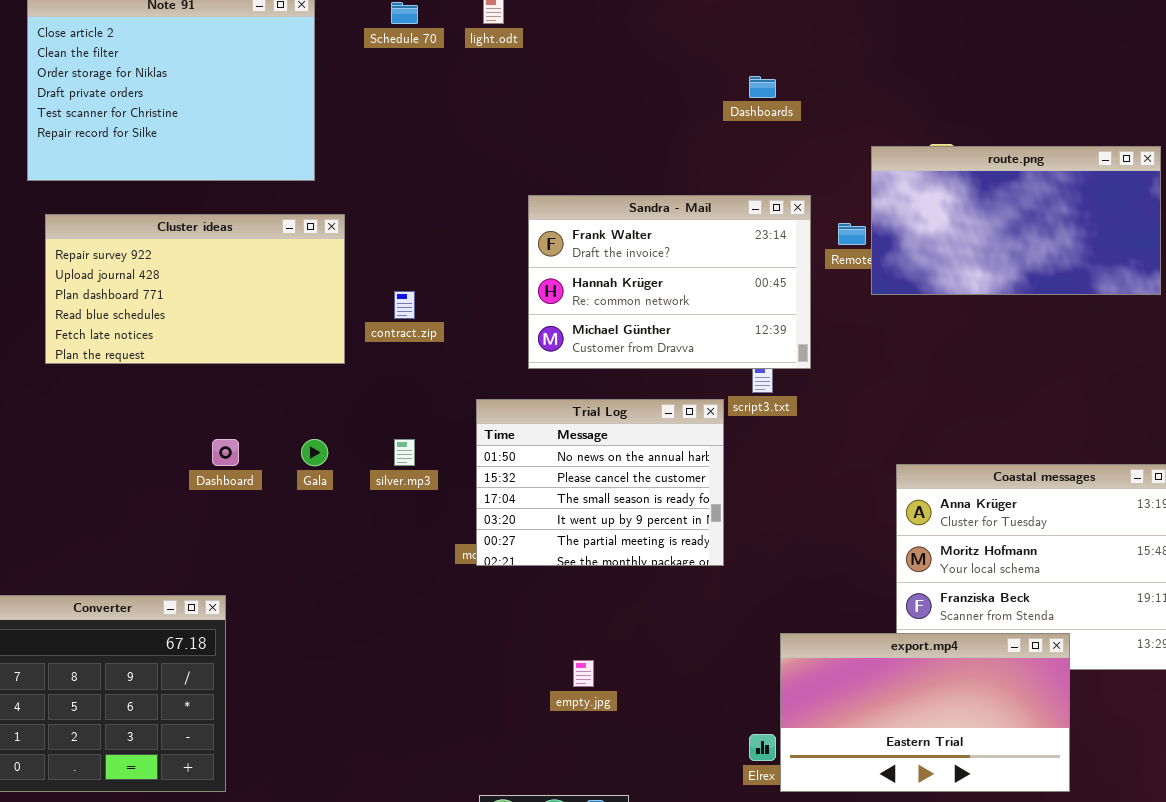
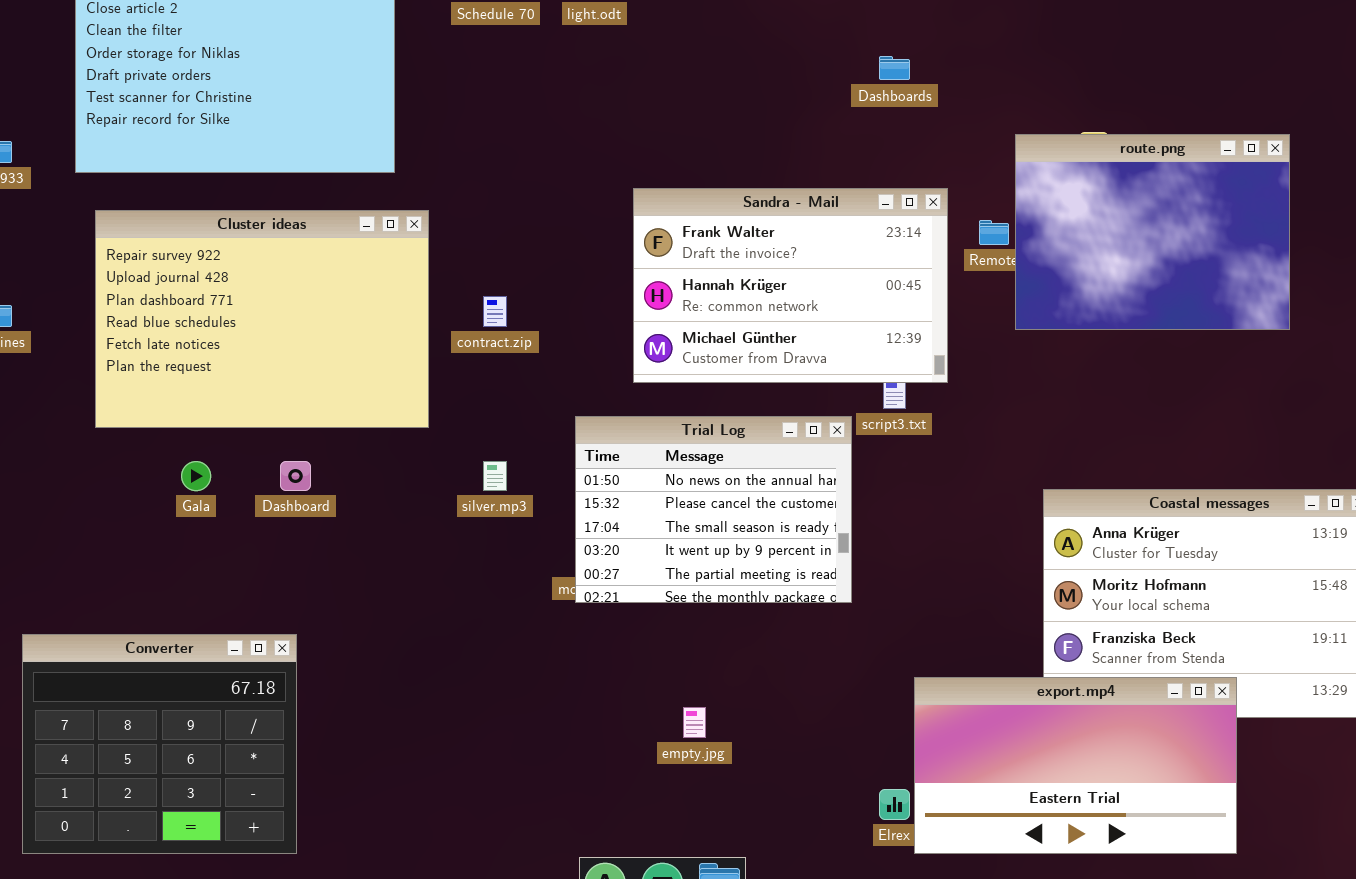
route.png: [871,146,1161,295] -> [1015,134,1290,330], resized
Cluster ideas: [45,214,345,364] -> [95,210,429,428], resized
Gala: [301,439,328,466] -> [181,461,211,491], moved

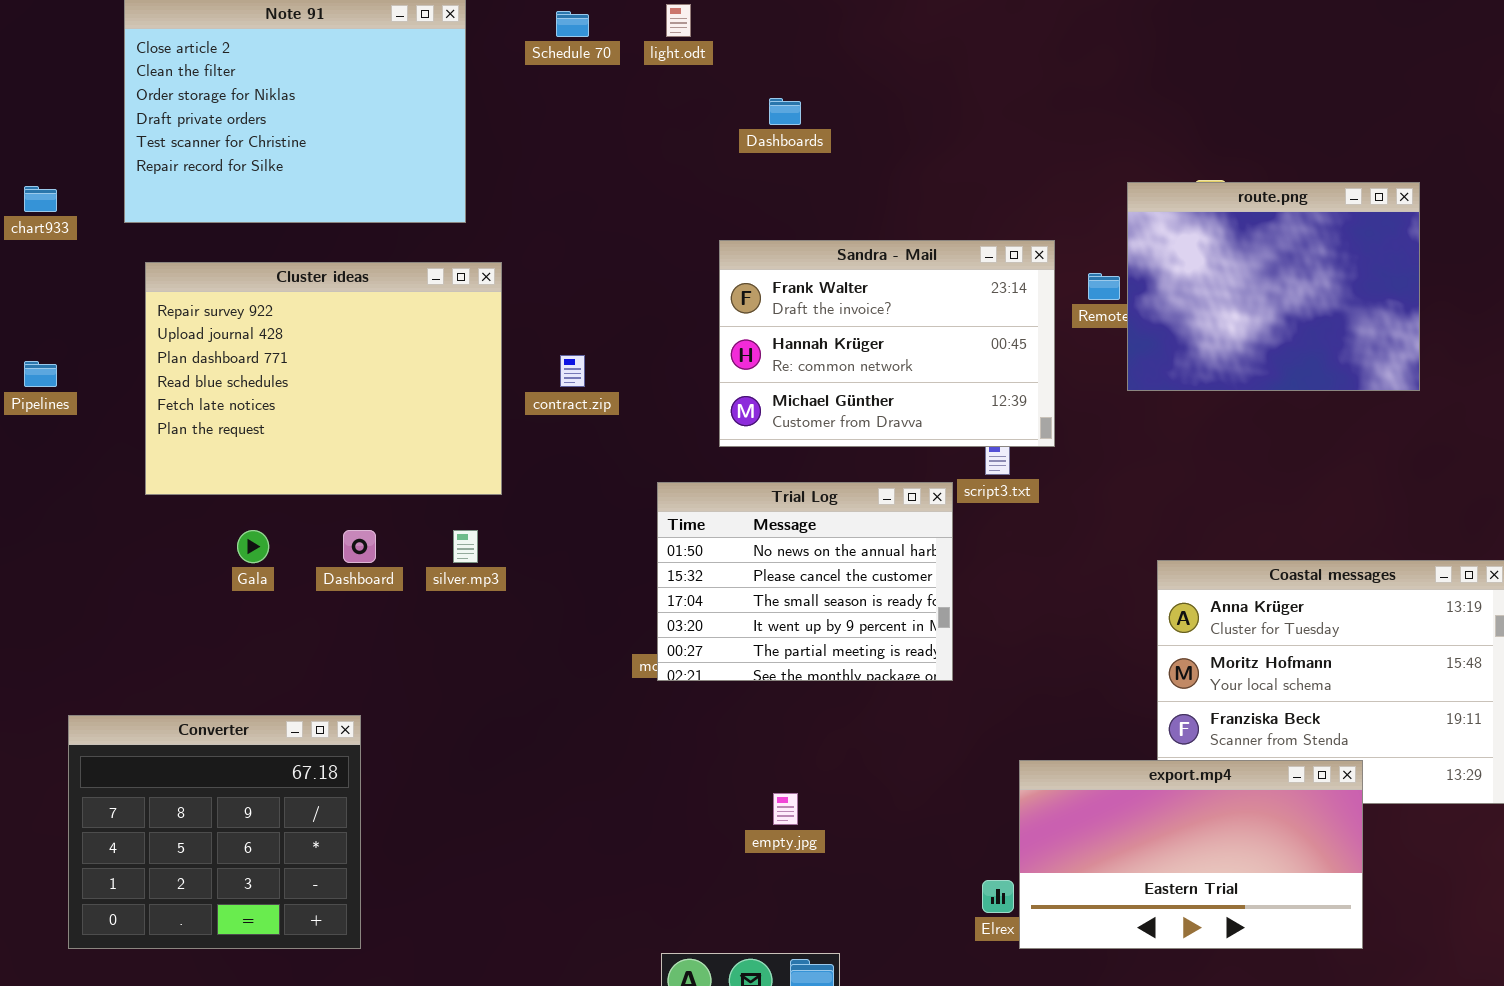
Dashboards: [879,56,910,80] -> [769,98,801,125], moved
silver.mp3: [483,461,507,491] -> [453,530,478,563], moved

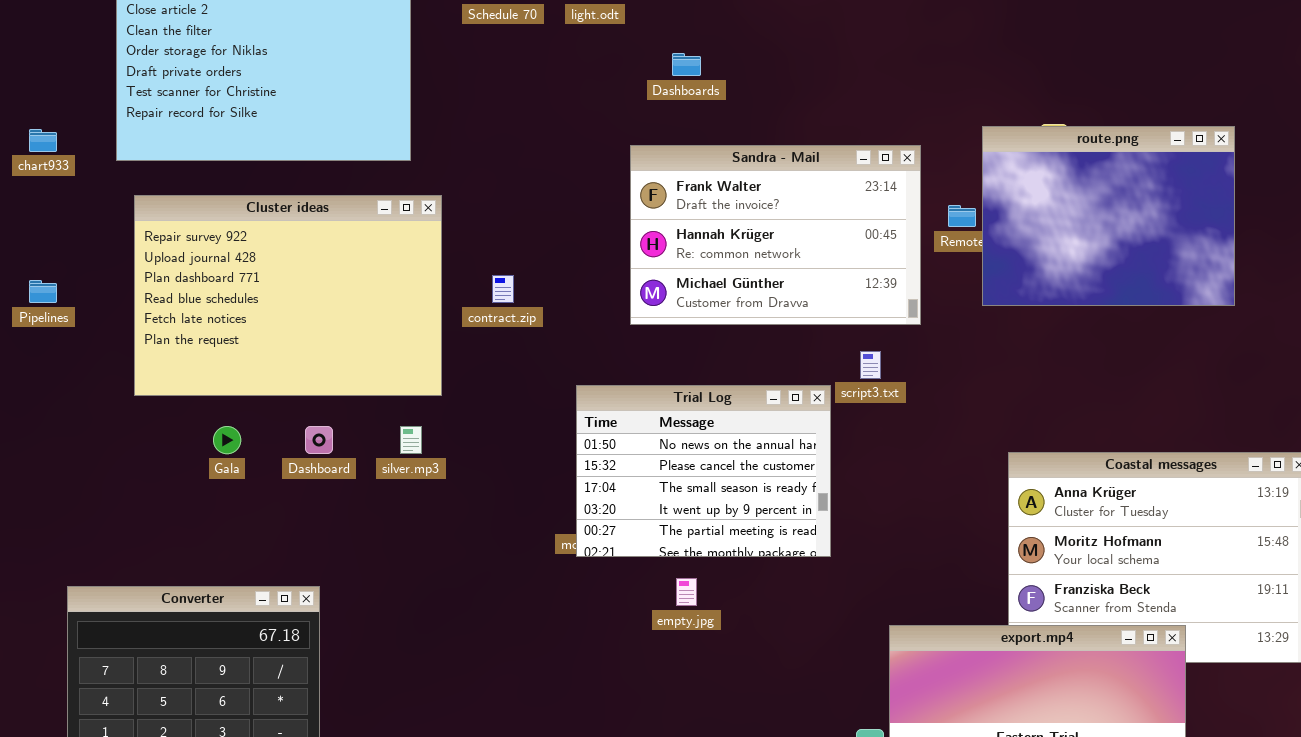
Sandra - Mail: [719,240,1055,447] -> [630,145,921,325], moved
empty.jpg: [773,793,798,825] -> [676,578,697,606], moved

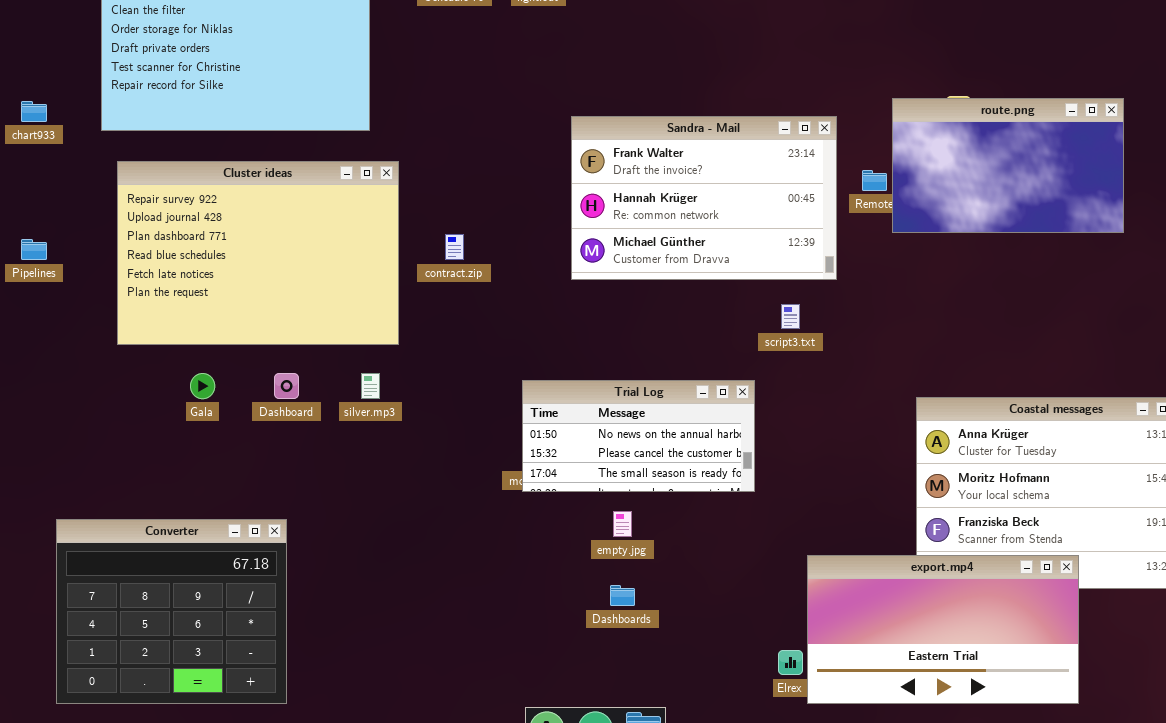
Dashboards: [672,53,701,76] -> [610,585,635,606], moved
route.png: [982,126,1235,306] -> [892,98,1124,233], resized
Trial Log: [576,385,831,557] -> [522,380,755,492], resized

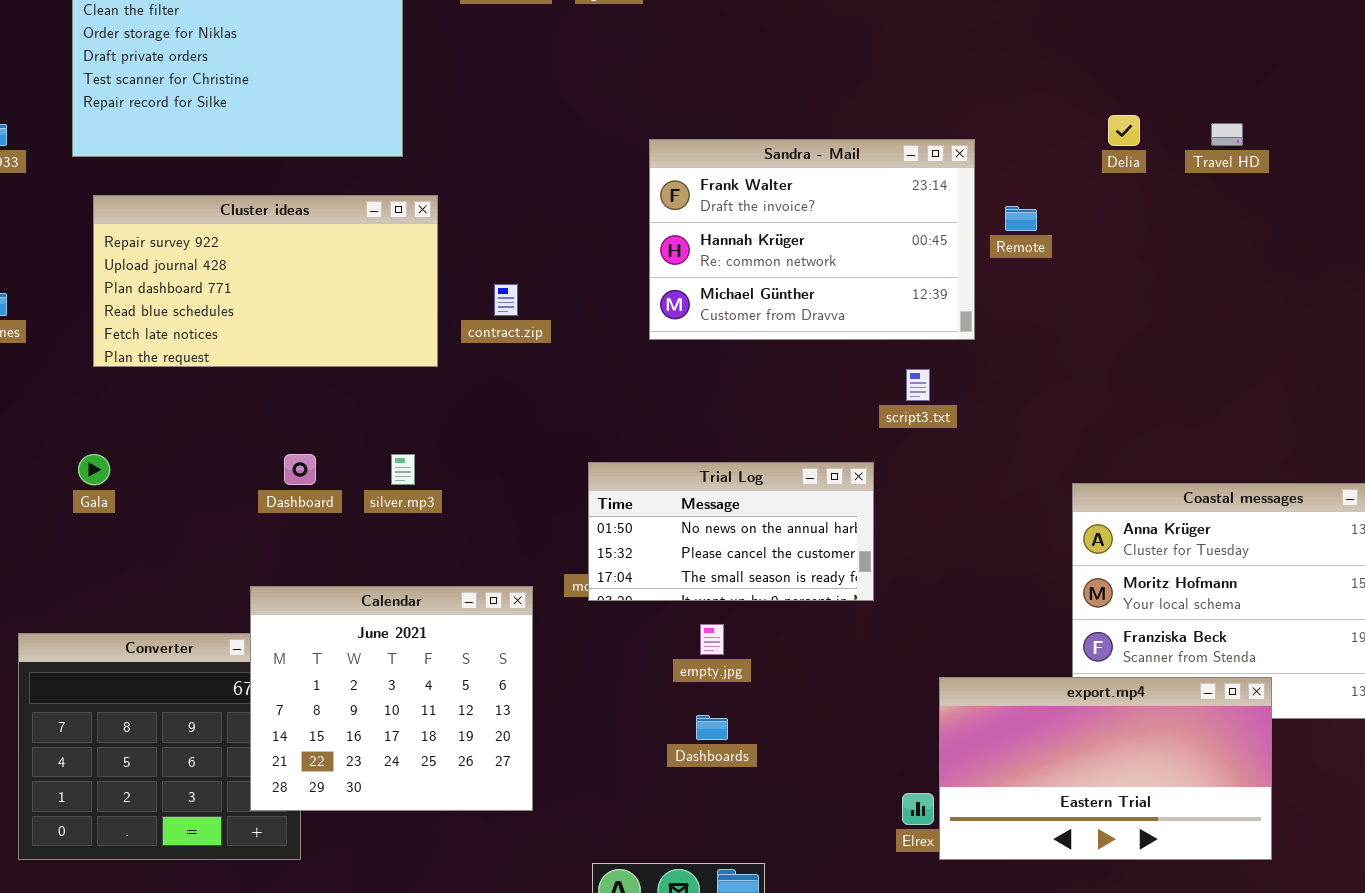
route.png: [892,98,1124,233] -> none, closed
Cluster ideas: [117,161,399,345] -> [93,195,438,367], resized
Gala: [190,373,215,399] -> [78,454,110,485], moved
Calendar: none -> [250,586,533,811], opened

